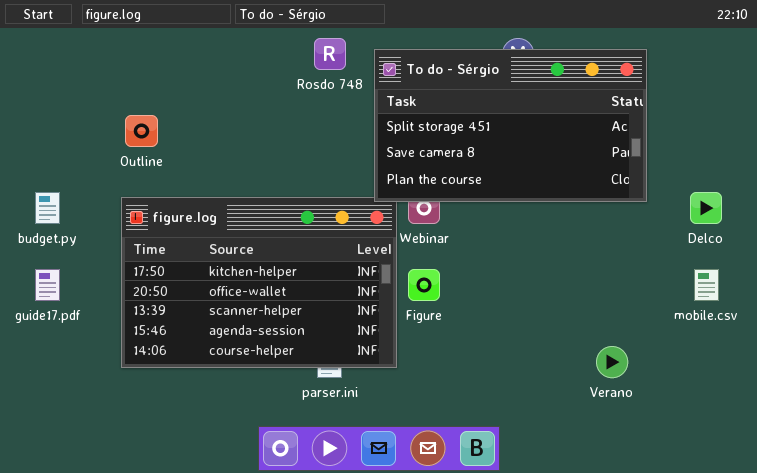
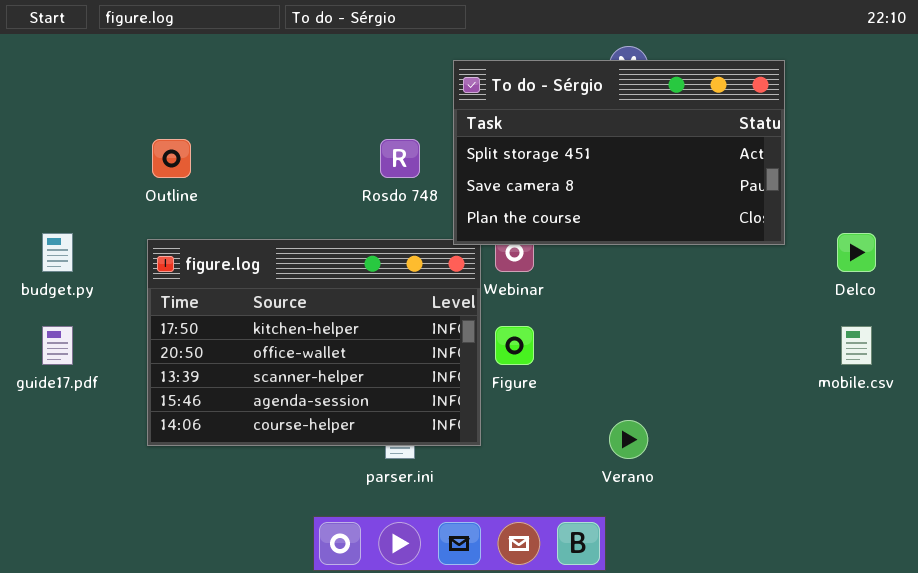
Rosdo 748: [314,38,346,70] -> [380,139,420,178], moved
Verano: [596,346,628,378] -> [609,420,648,459], moved

